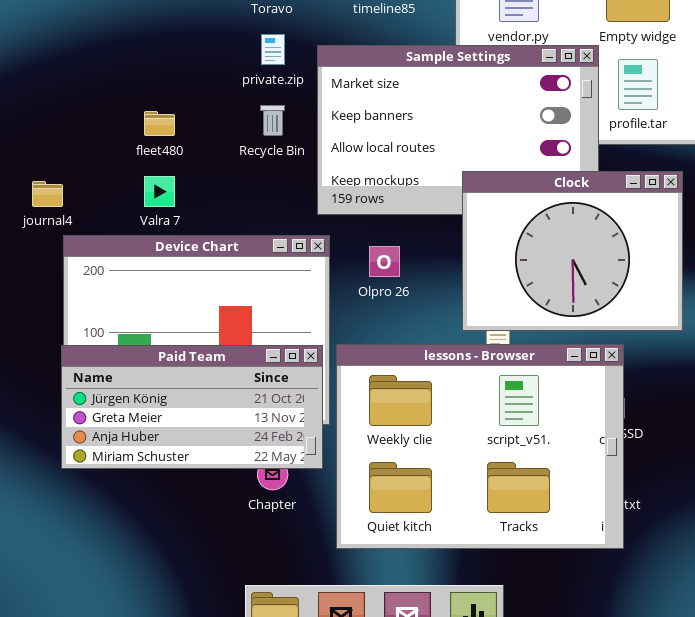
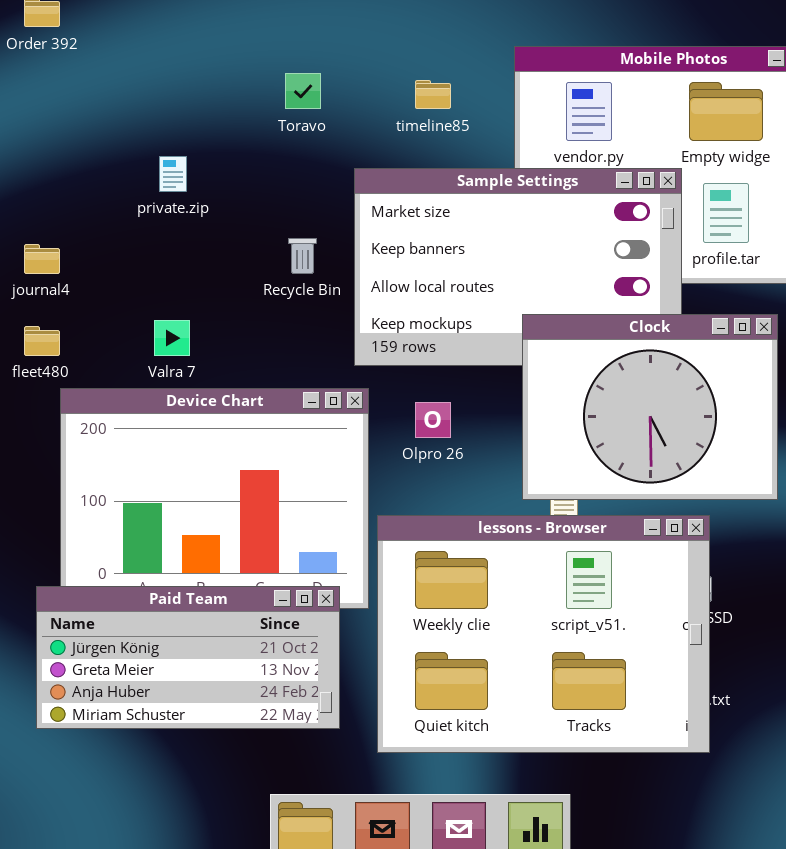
private.zip: [261,34,285,65] -> [159,156,187,192], moved
fleet480: [144,111,175,136] -> [24,326,60,356], moved
journal4: [32,181,63,207] -> [24,244,60,274], moved
Paid Team: [61,345,323,469] -> [36,586,340,729], moved

